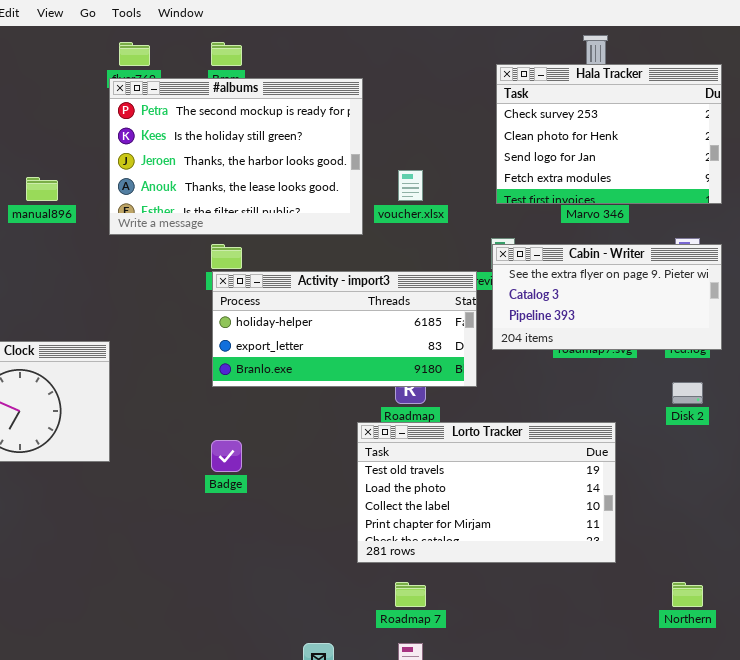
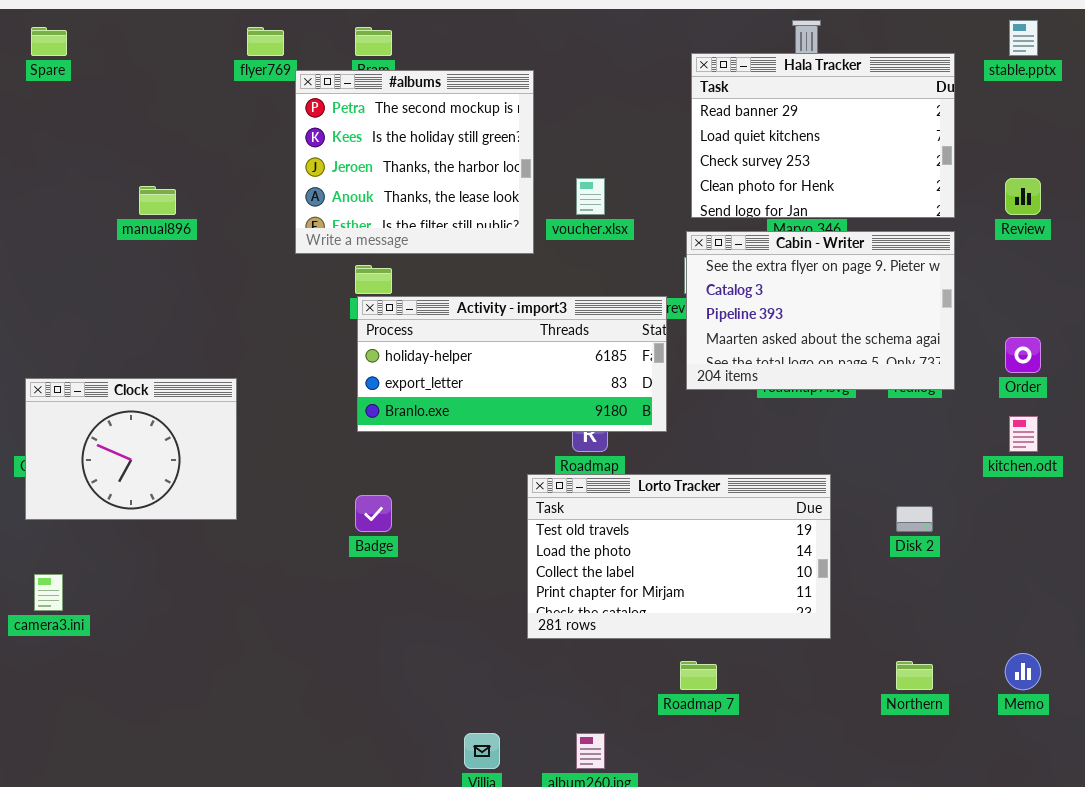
Hala Tracker: [496,64,722,204] -> [691,53,955,218], scrolled up 2 rows
#albums: [109,78,363,235] -> [295,70,534,254], resized
Cabin - Writer: [492,244,722,350] -> [686,231,955,390], resized
Disk 2: [672,382,703,404] -> [896,506,933,532], moved
Roadmap 7: [395,582,426,607] -> [680,661,717,690], moved

